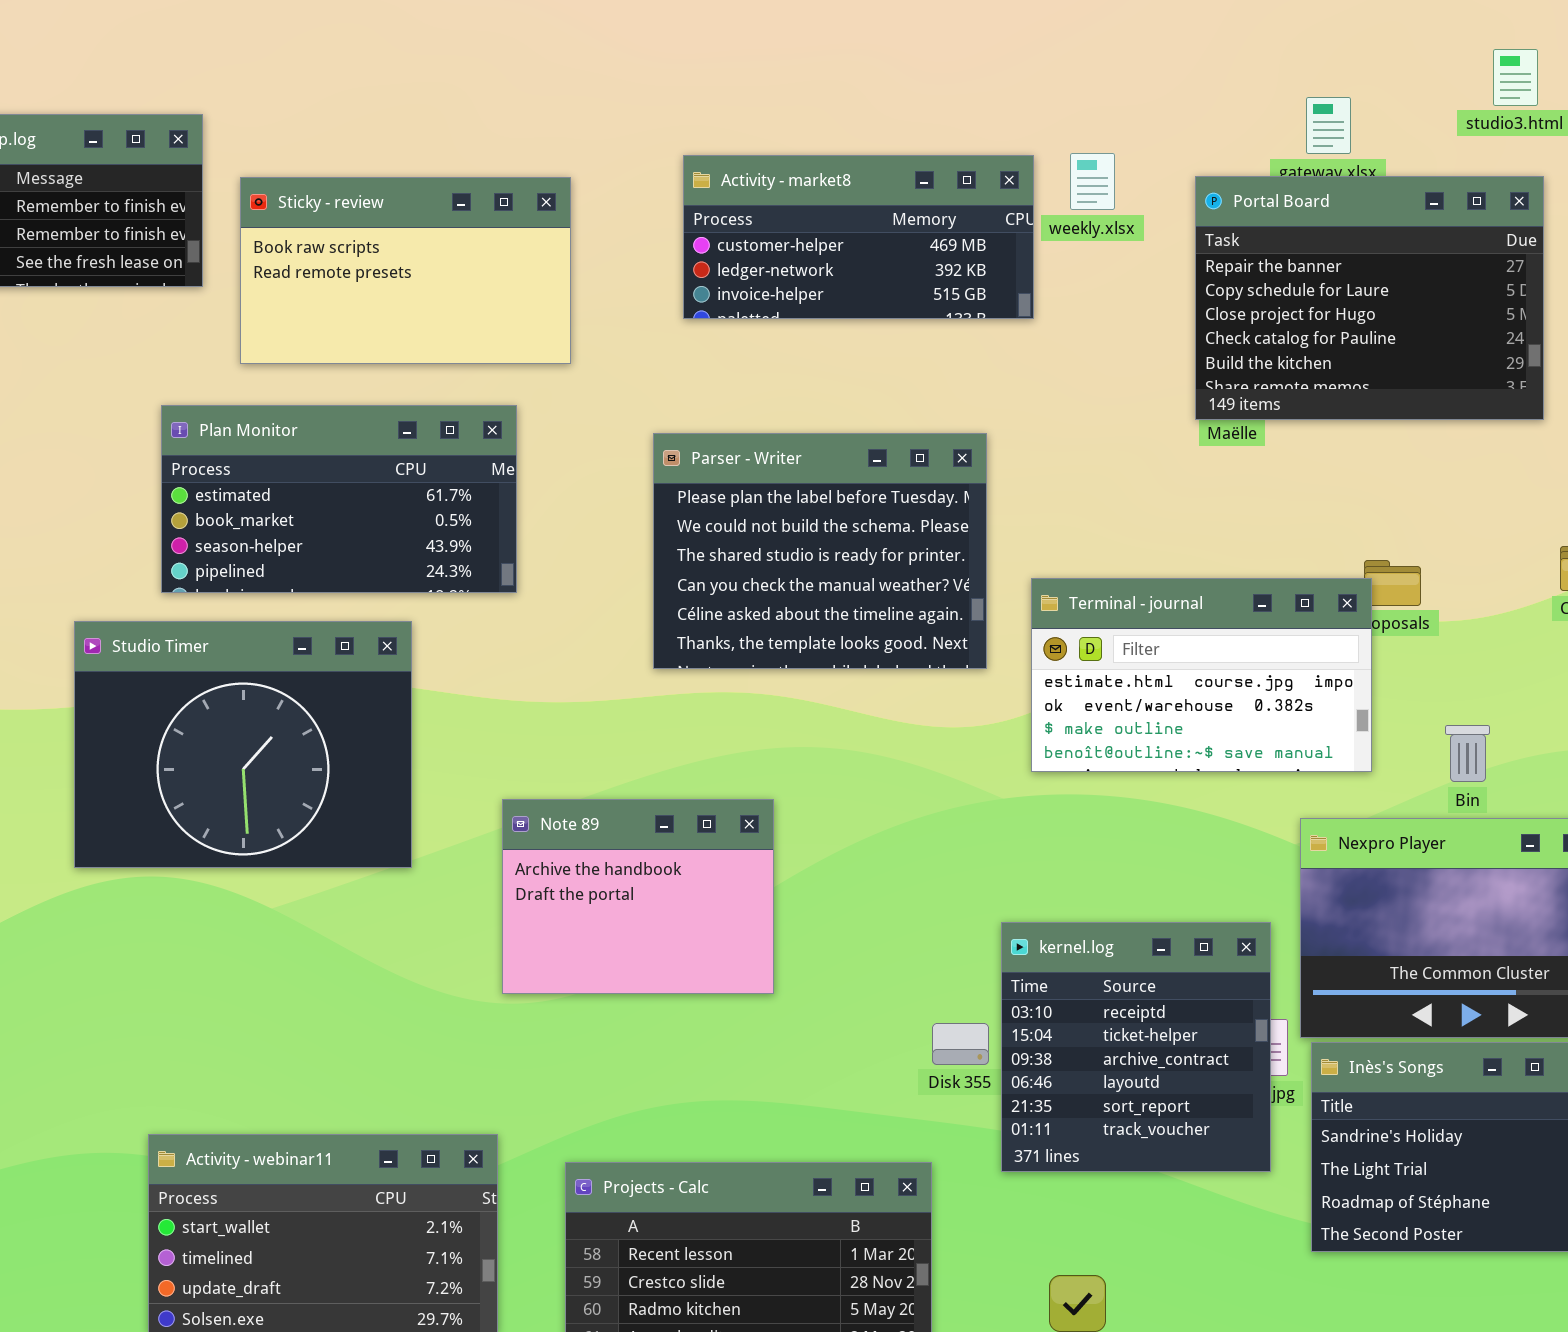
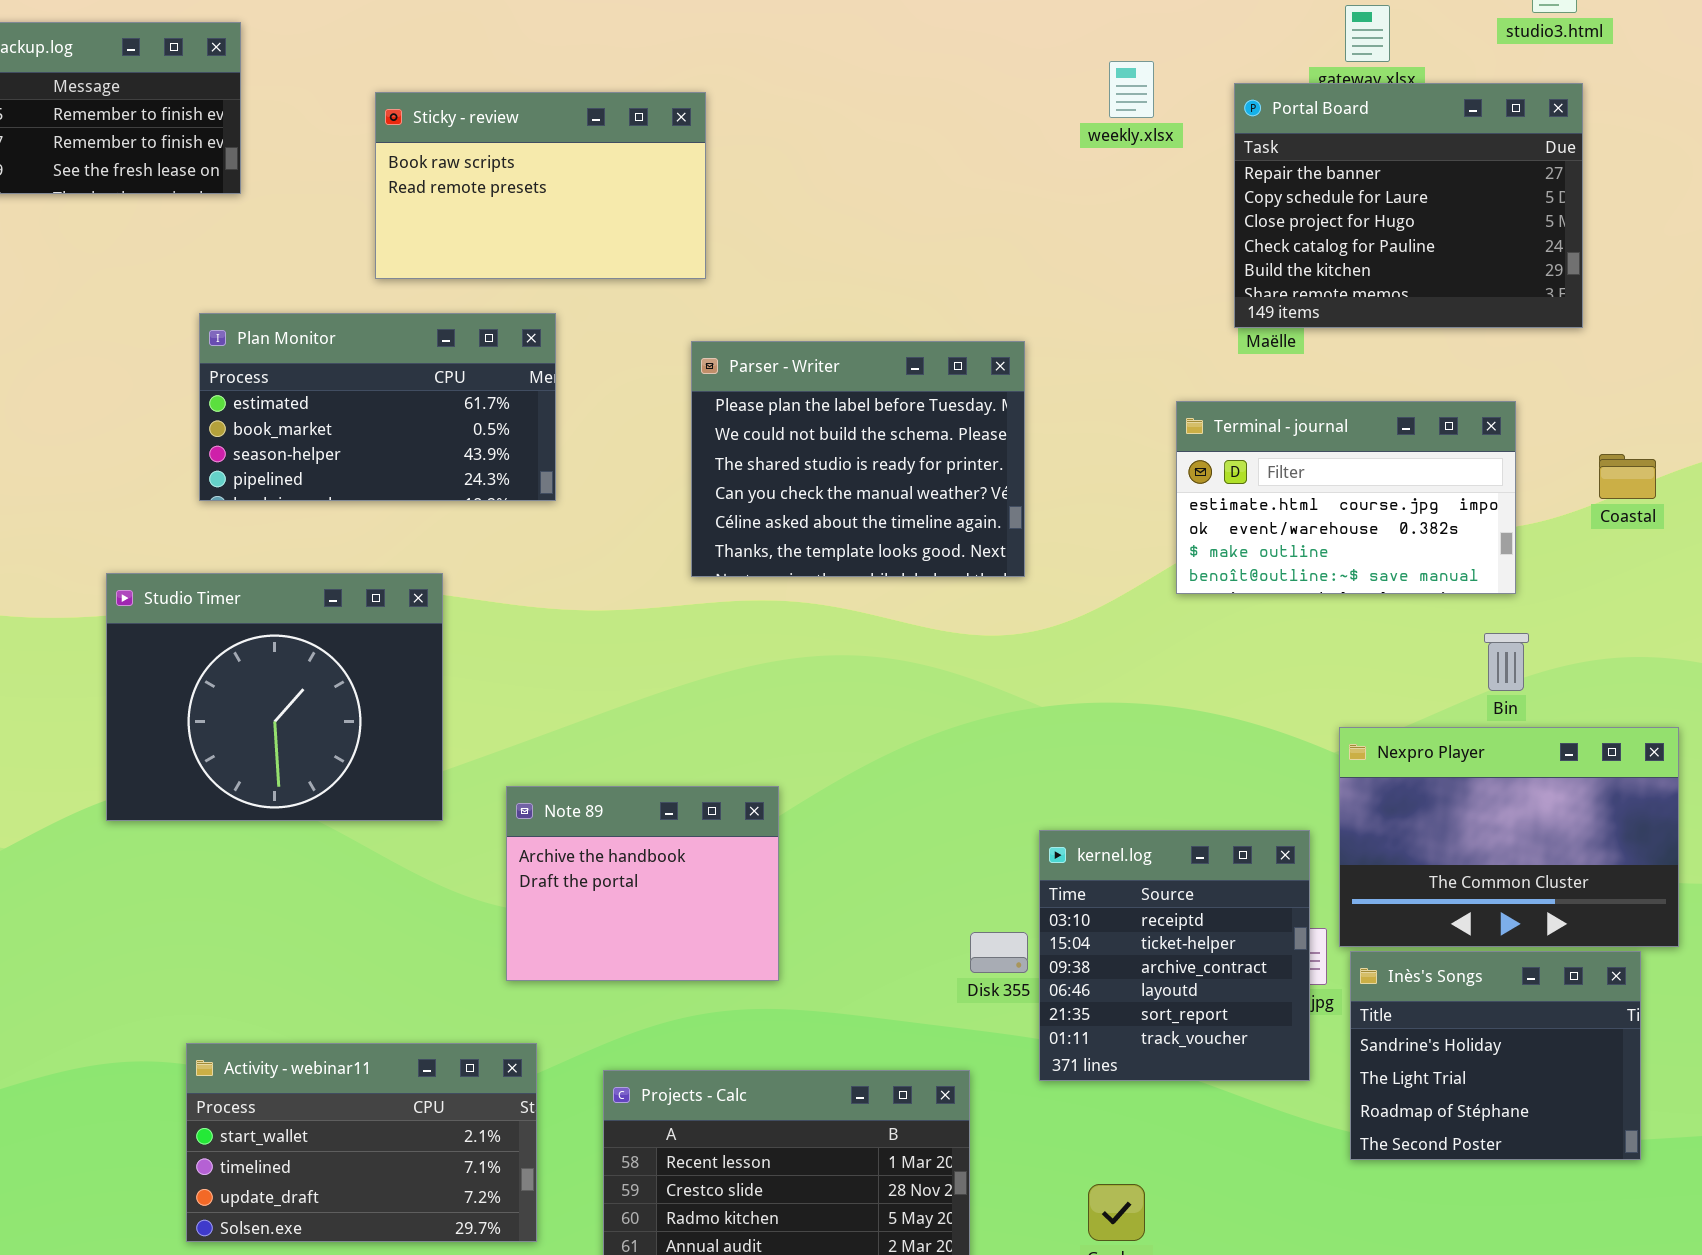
Activity - market8: [683,155,1034,319] -> none, closed
Sticky - review: [240,177,571,364] -> [375,92,706,279], moved
Terminal - journal: [1031,578,1372,772] -> [1176,401,1516,594], moved
Studio Timer: [74,621,412,868] -> [106,573,443,821], moved
Note 89: [502,799,774,994] -> [506,786,779,981], moved

